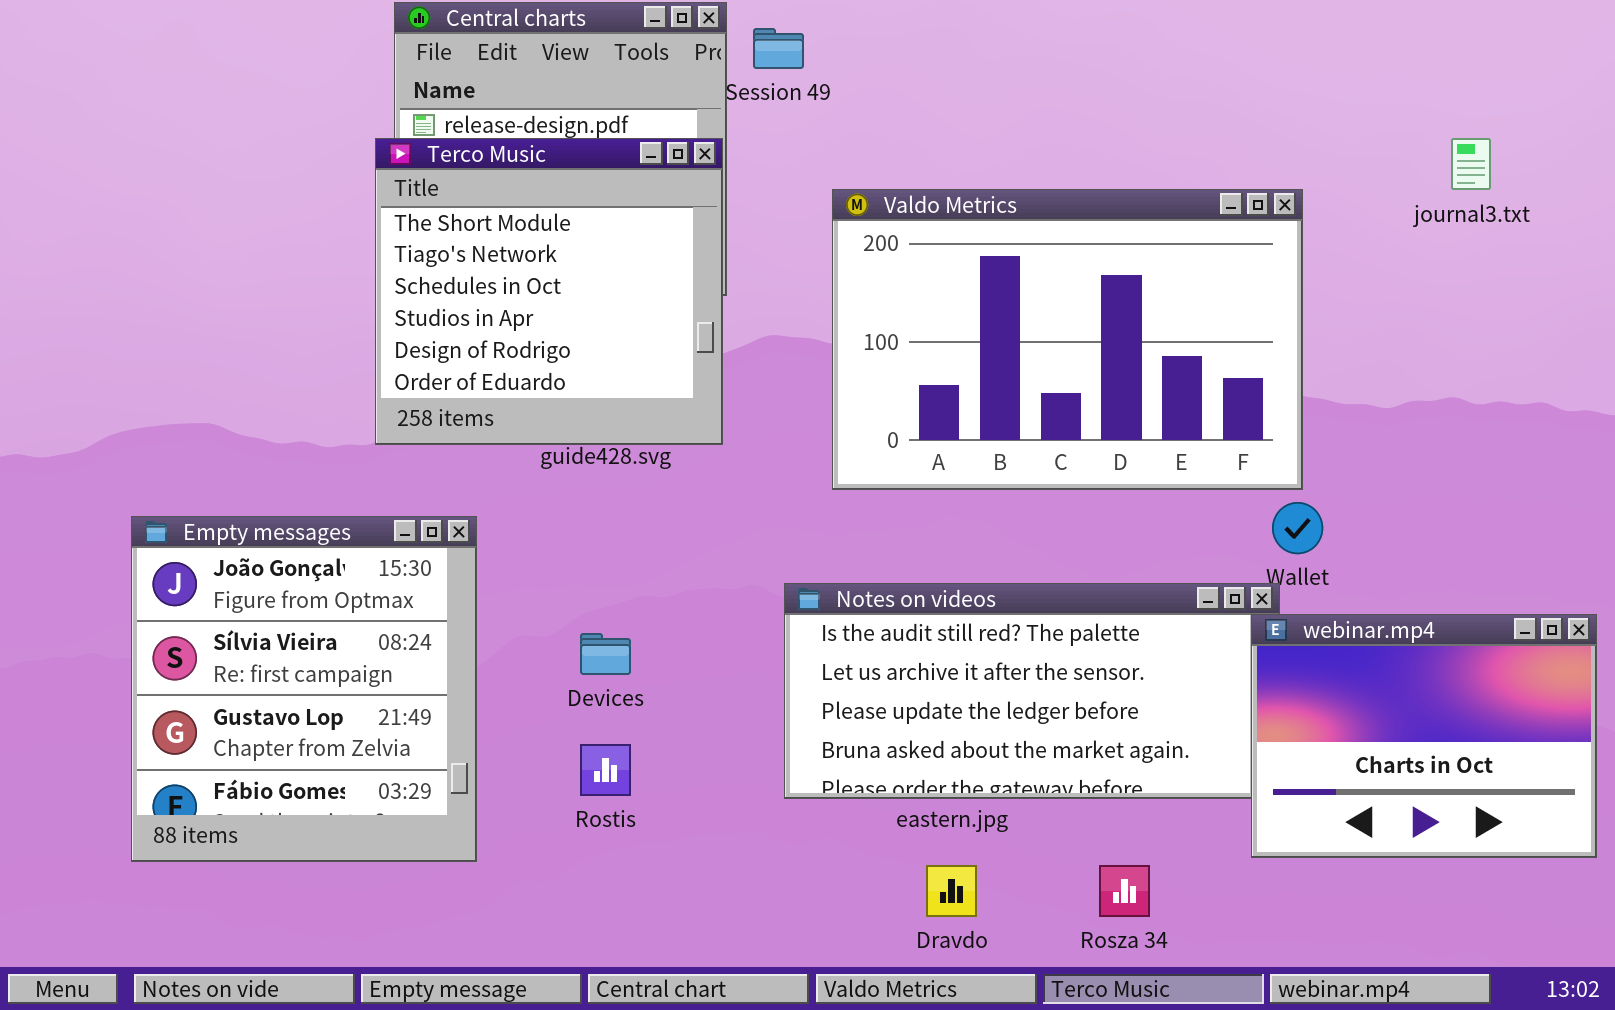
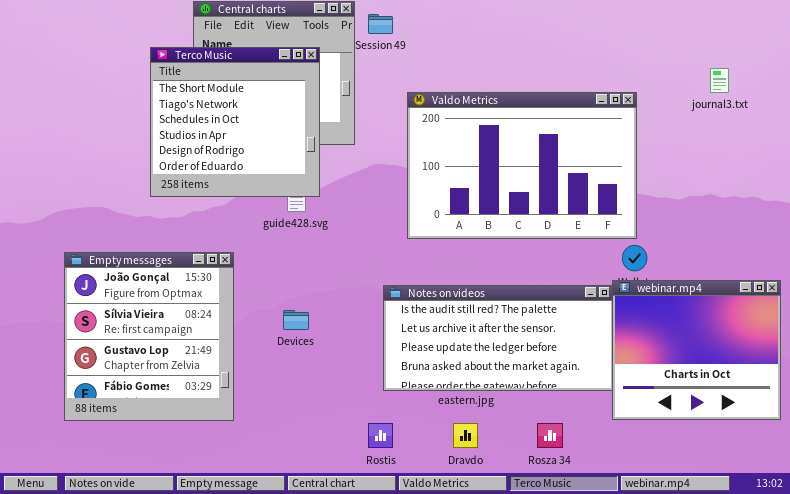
Terco Music: [375,138,723,445] -> [150,47,320,197], moved
webinar.mp4: [1251,614,1597,858] -> [612,280,781,420], resized
Rostis: [580,744,631,796] -> [368,423,393,448], moved

